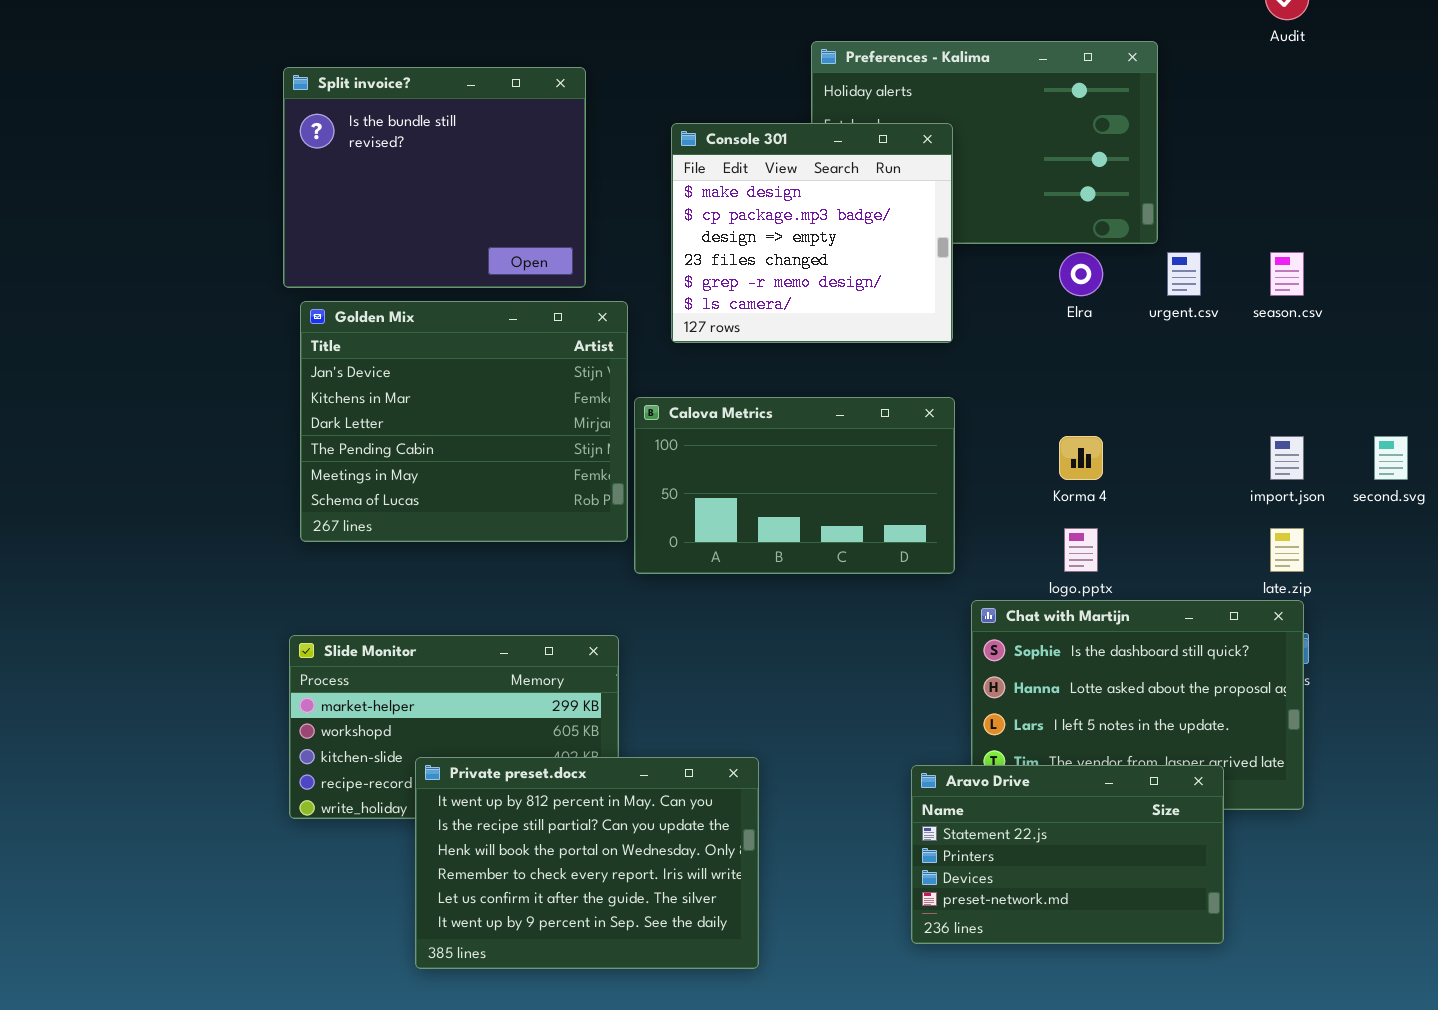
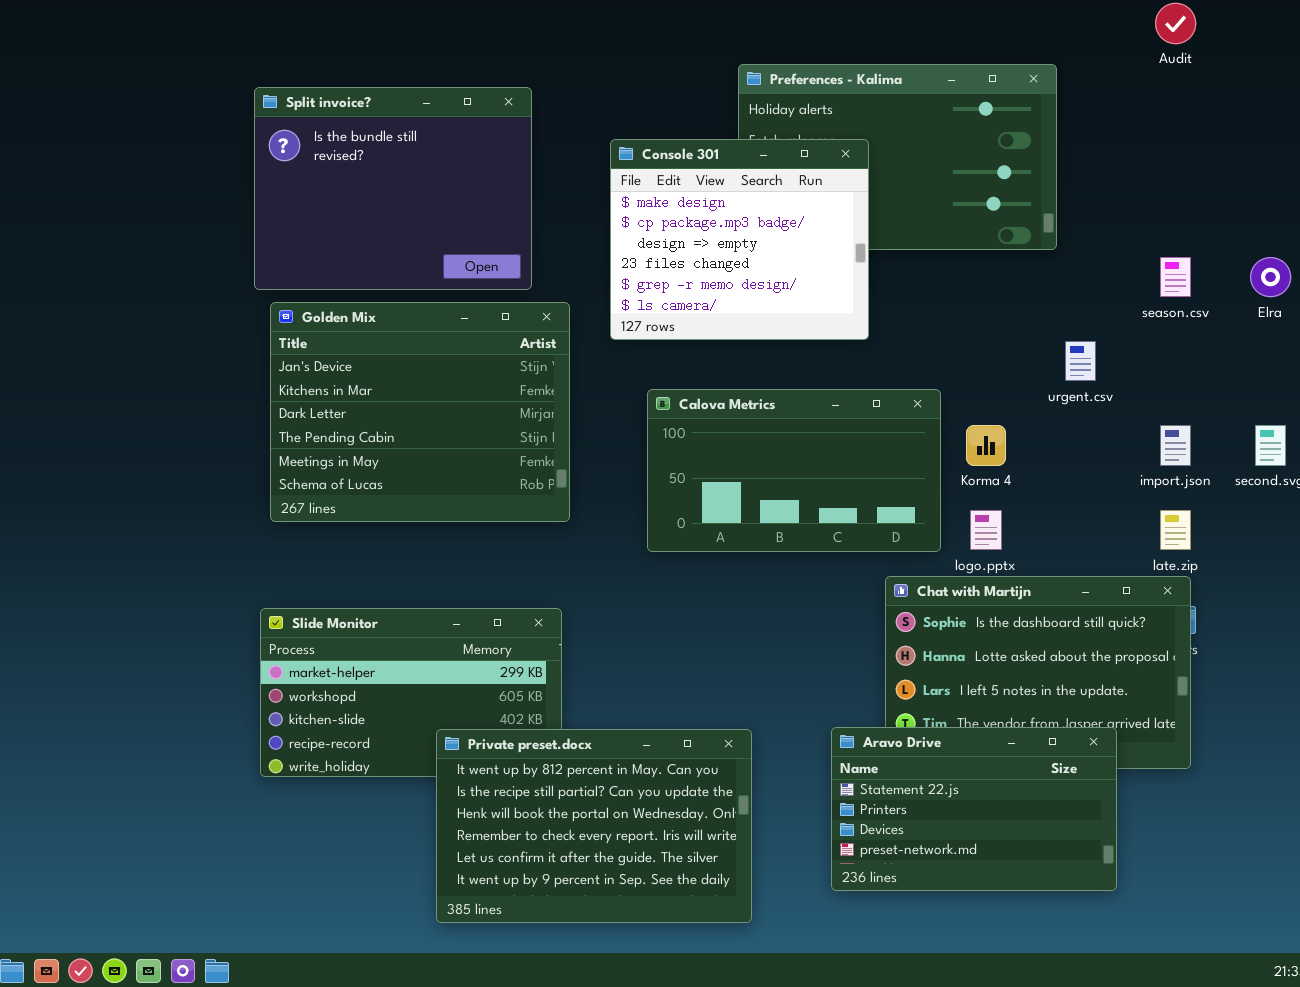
Elra: [1059,252,1103,296] -> [1250,257,1291,297], moved
urgent.csv: [1167,252,1201,296] -> [1065,341,1096,381], moved
Calova Metrics: [634,397,955,574] -> [647,389,941,552], moved
Private preset.docx: [415,757,759,969] -> [436,729,752,923], moved

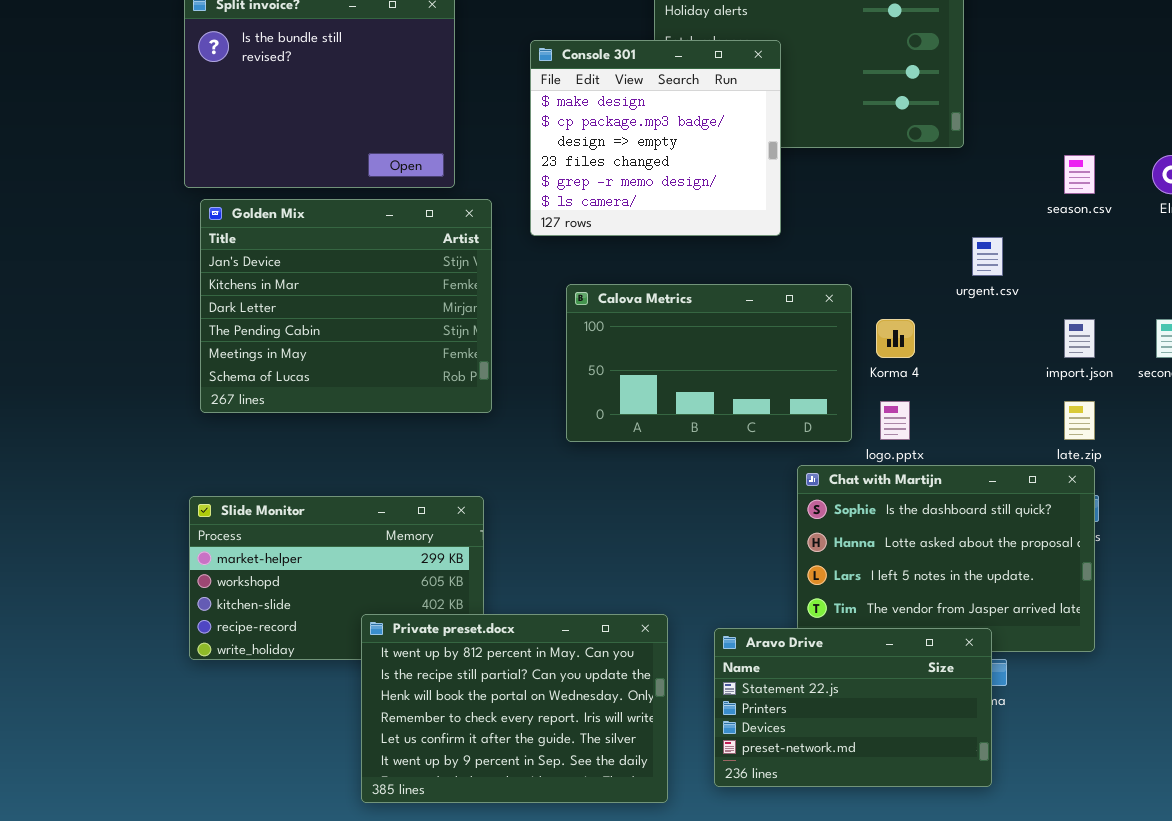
Aravo Drive: [831,727,1117,891] -> [714,628,992,787], moved

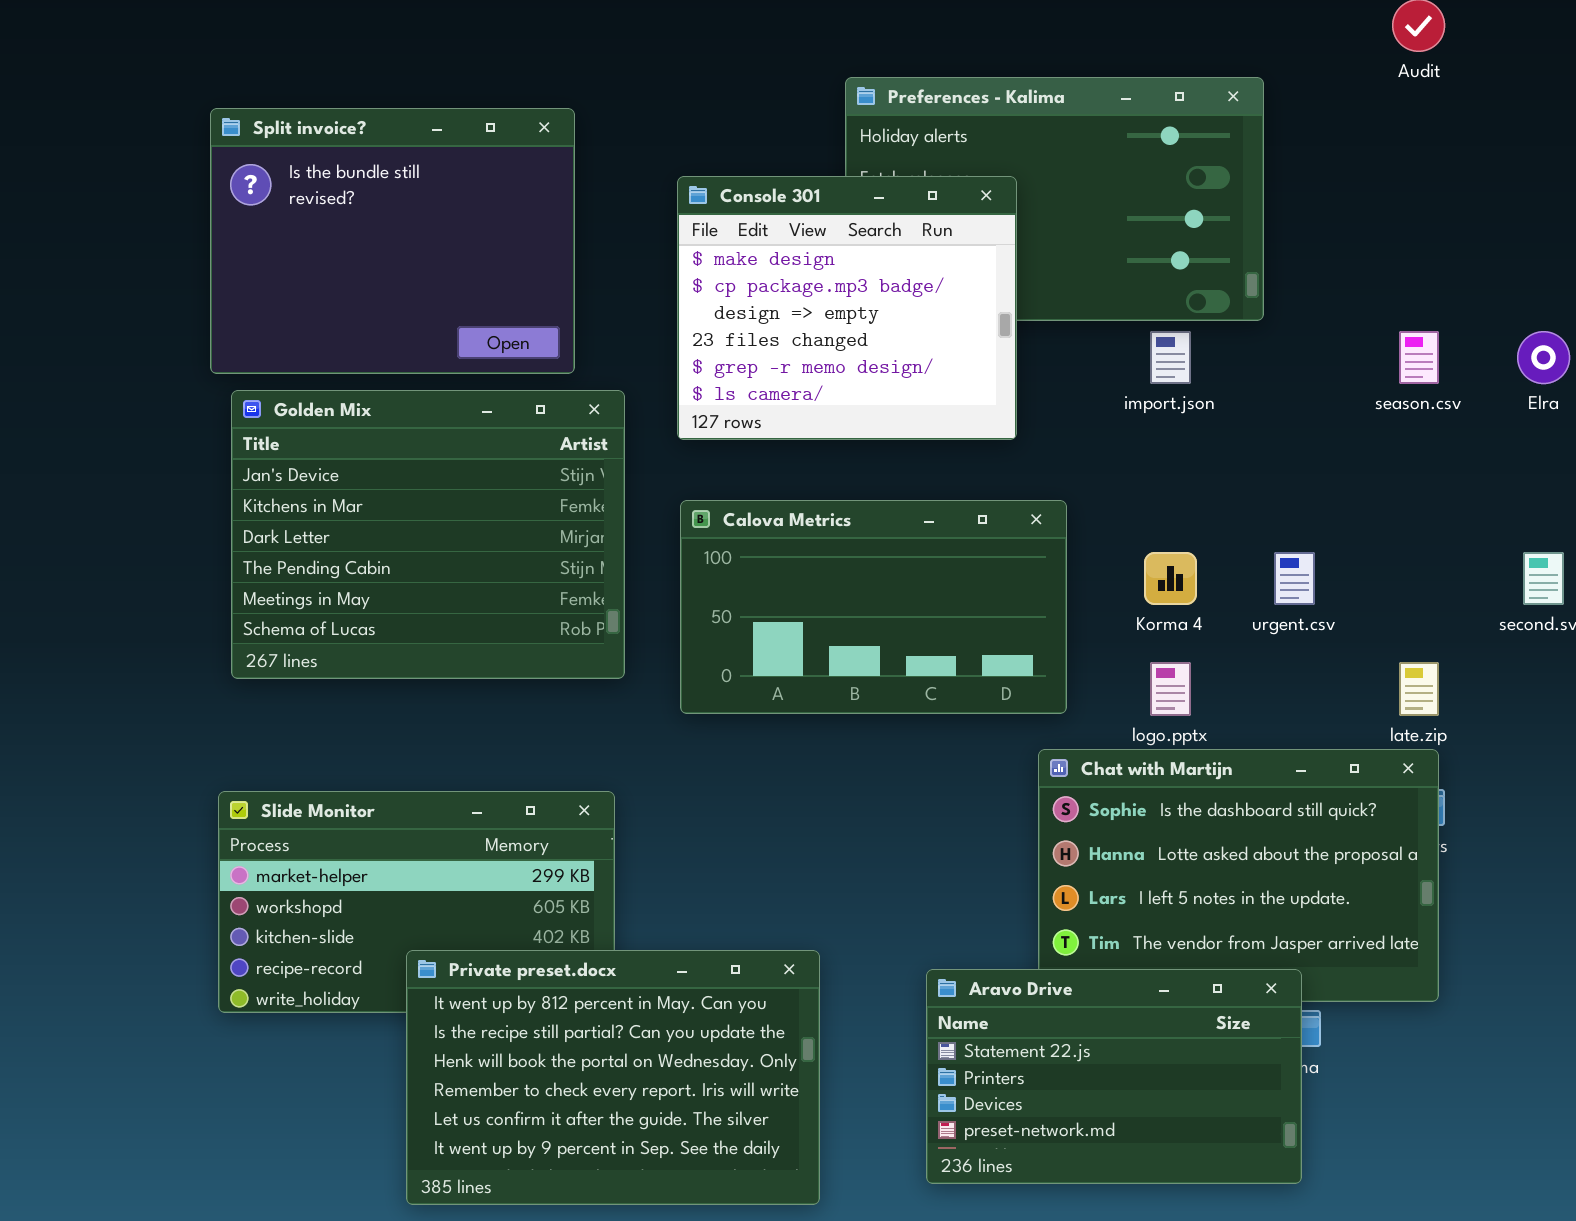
urgent.csv: [972,237,1003,276] -> [1274,552,1315,605], moved
Calova Metrics: [566,284,852,442] -> [680,500,1067,714], moved
import.json: [1064,319,1095,358] -> [1150,331,1191,384], moved
Private preset.docx: [361,614,668,803] -> [406,950,820,1205], moved

